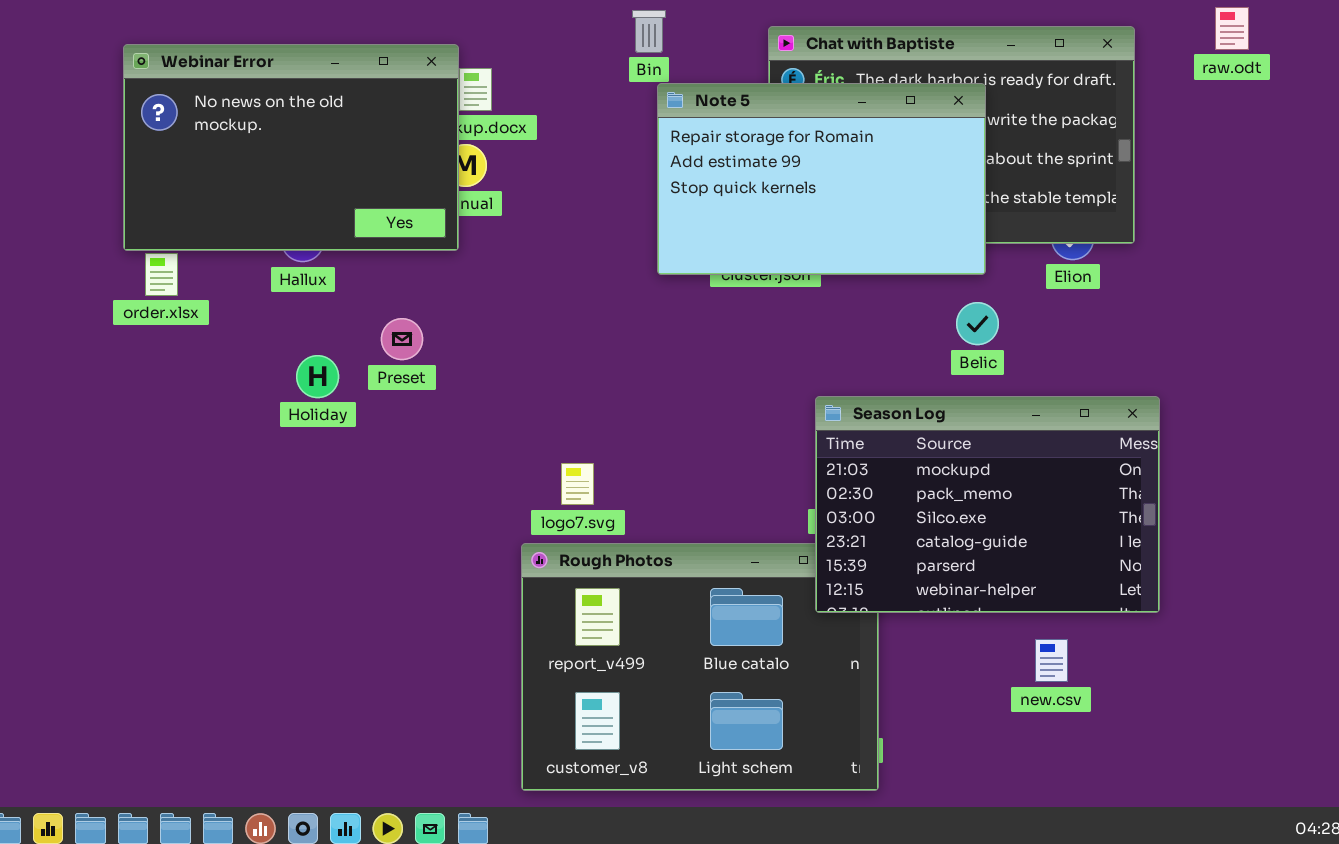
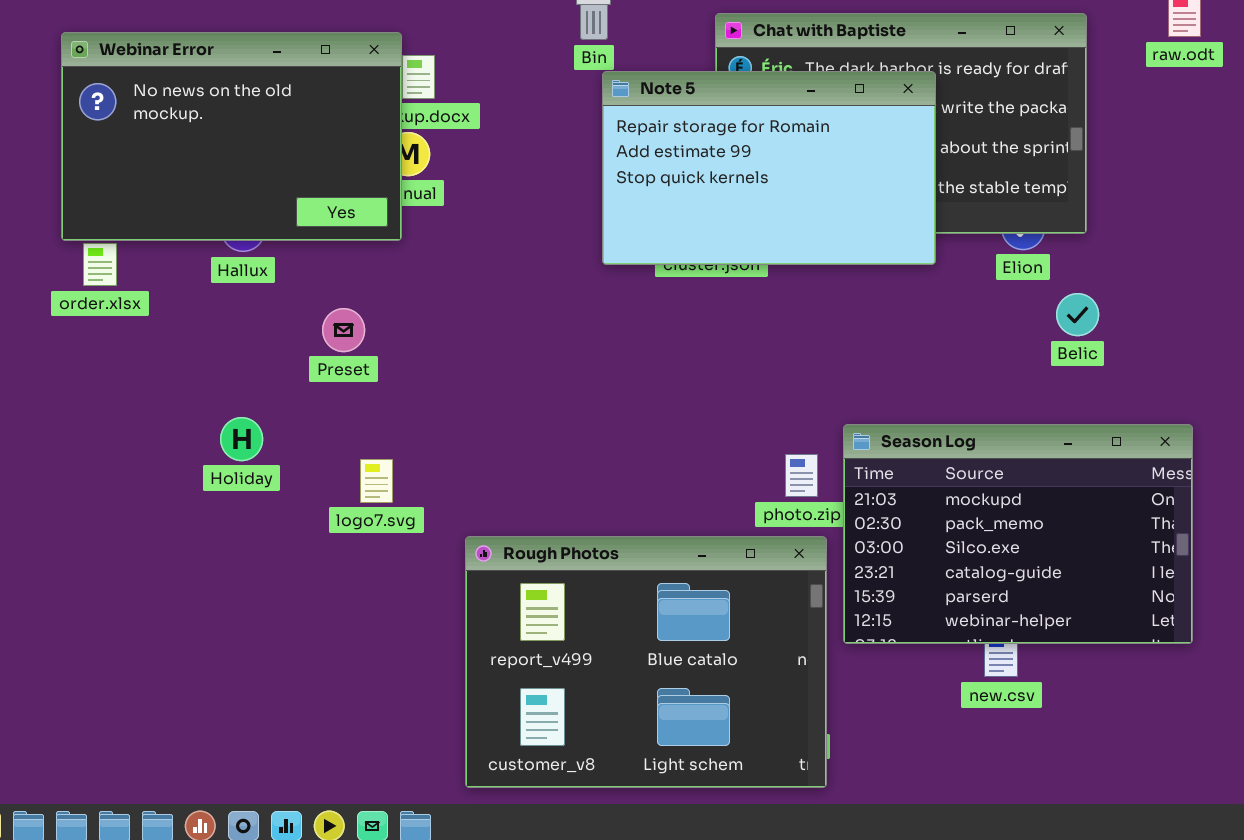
Belic: [956,302,999,345] -> [1056,293,1099,336], moved
Holiday: [296,355,339,398] -> [220,417,263,461], moved
Season Log: [815,396,1160,613] -> [843,424,1193,644], moved
logo7.svg: [561,463,594,505] -> [360,459,393,503], moved

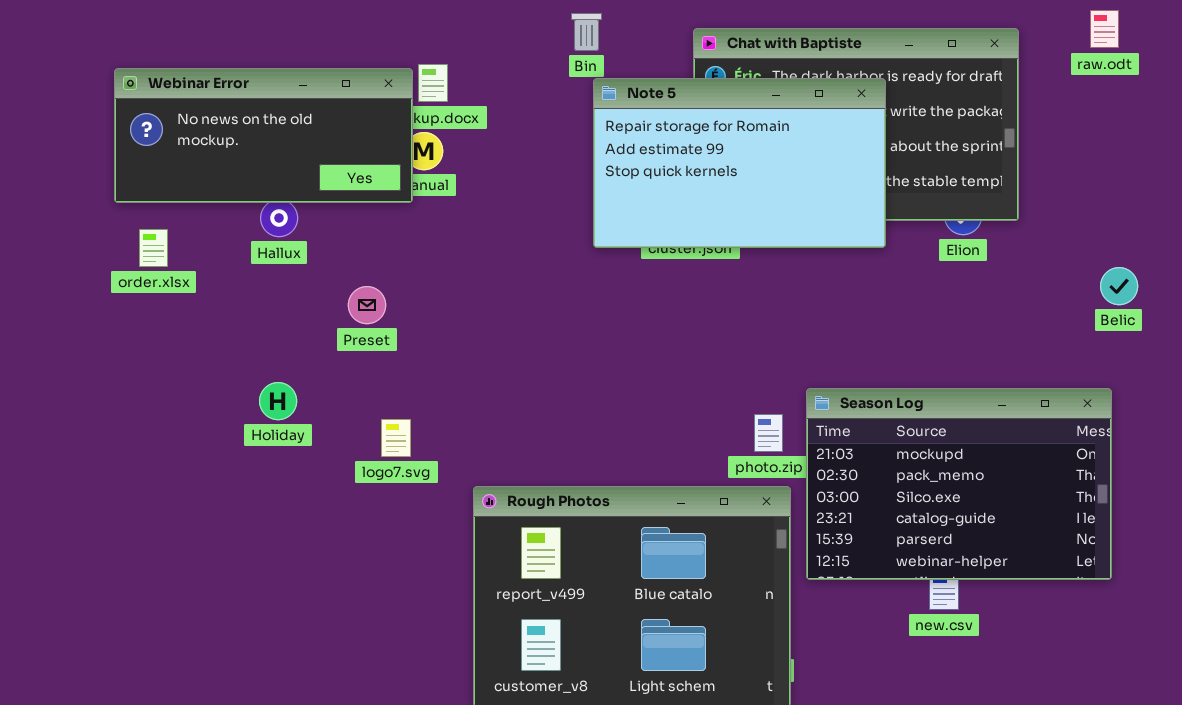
Webinar Error: [61,32,402,241] -> [114,68,413,203], moved, resized
Belic: [1056,293,1099,336] -> [1100,267,1138,305], moved

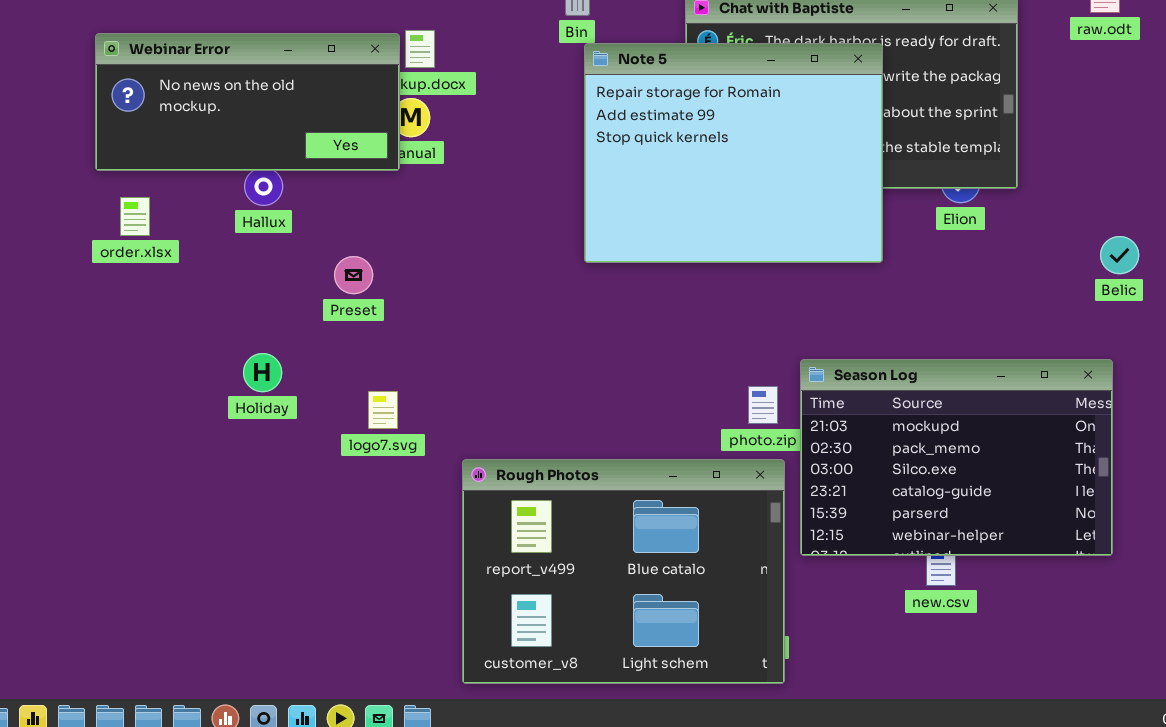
Note 5: [593,78,886,248] -> [584,43,883,263], resized

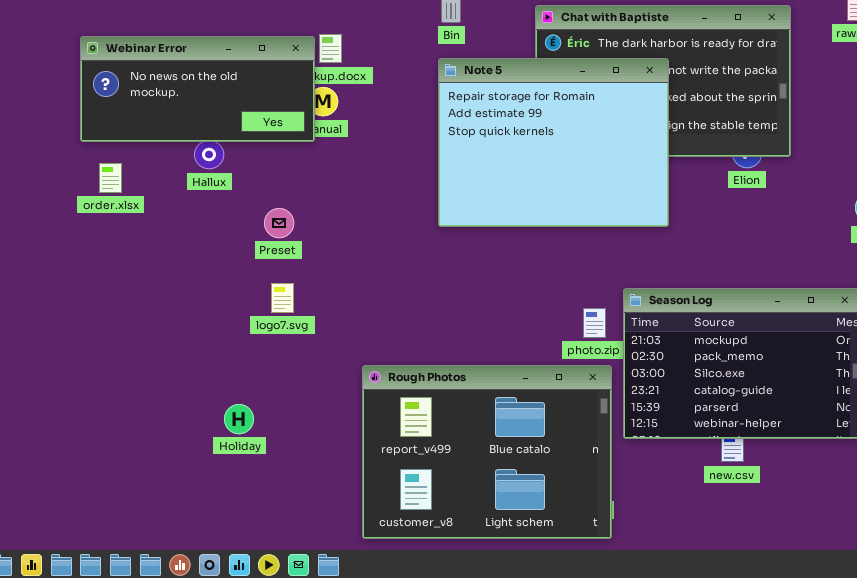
Note 5: [584,43,883,263] -> [438,58,669,227], moved
Holiday: [243,353,282,392] -> [224,404,254,434], moved
logo7.svg: [368,391,398,429] -> [271,283,294,313], moved

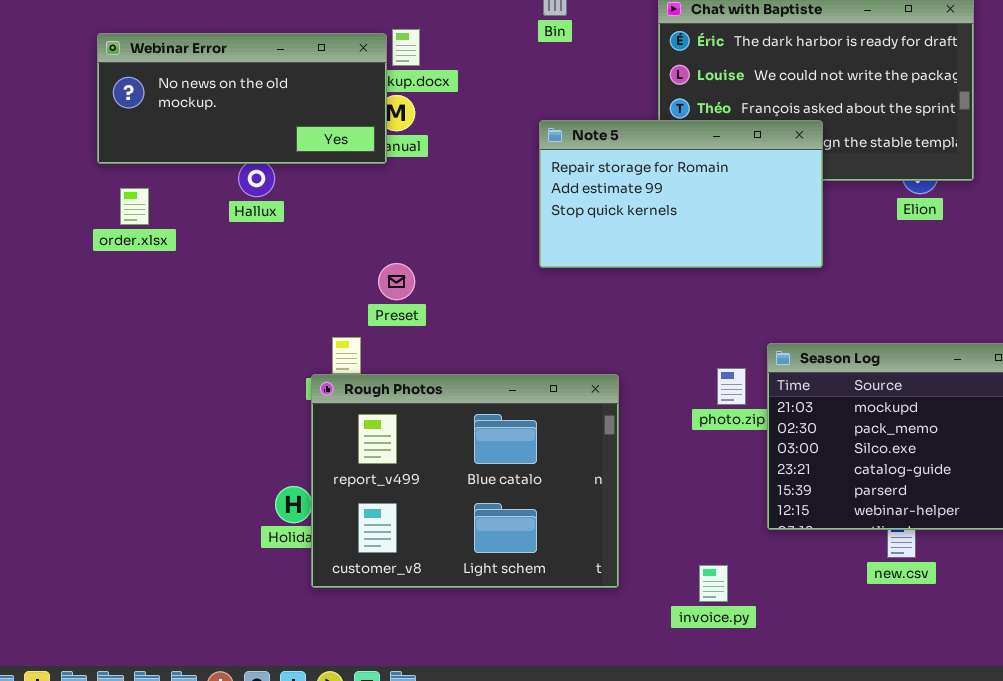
Note 5: [438,58,669,227] -> [539,120,823,268], resized
Preset: [264,208,294,238] -> [378,263,415,300], moved
Rough Photos: [362,365,612,539] -> [311,374,619,588], moved

